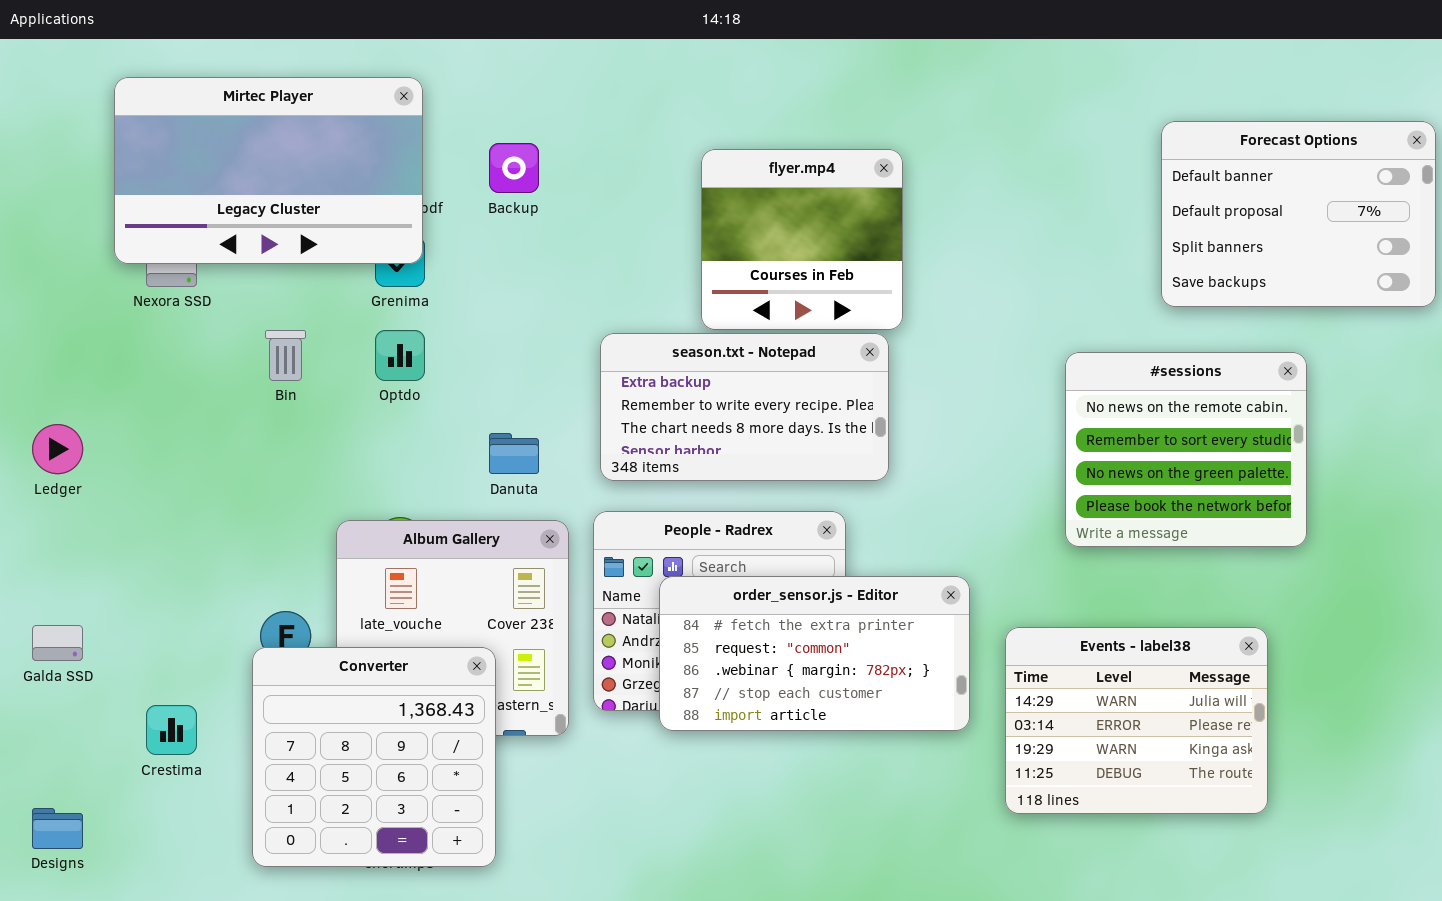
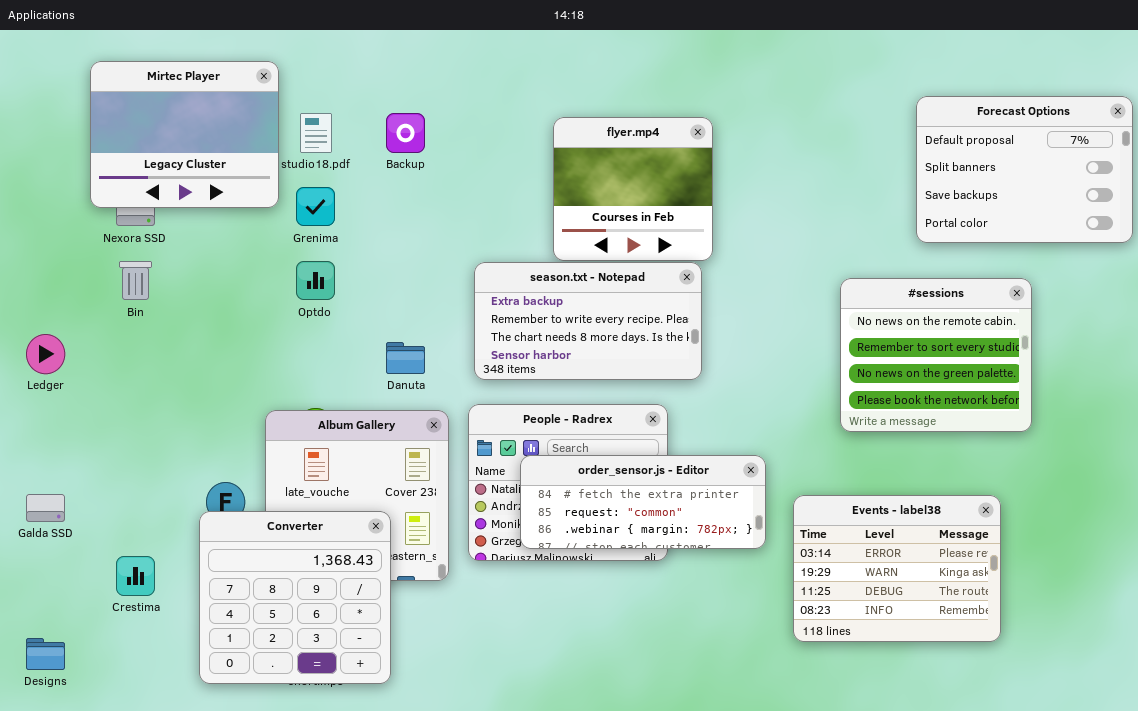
Mirtec Player: [114,77,423,264] -> [90,61,279,208], resized
Forecast Options: [1161,121,1436,307] -> [916,96,1133,243], scrolled down 1 row
Bin: [265,330,306,381] -> [119,261,152,300], moved
order_sensor.js - Editor: [659,576,970,731] -> [520,455,766,549], resized
Events - label38: [1005,627,1268,814] -> [793,495,1001,642], scrolled down 1 row

